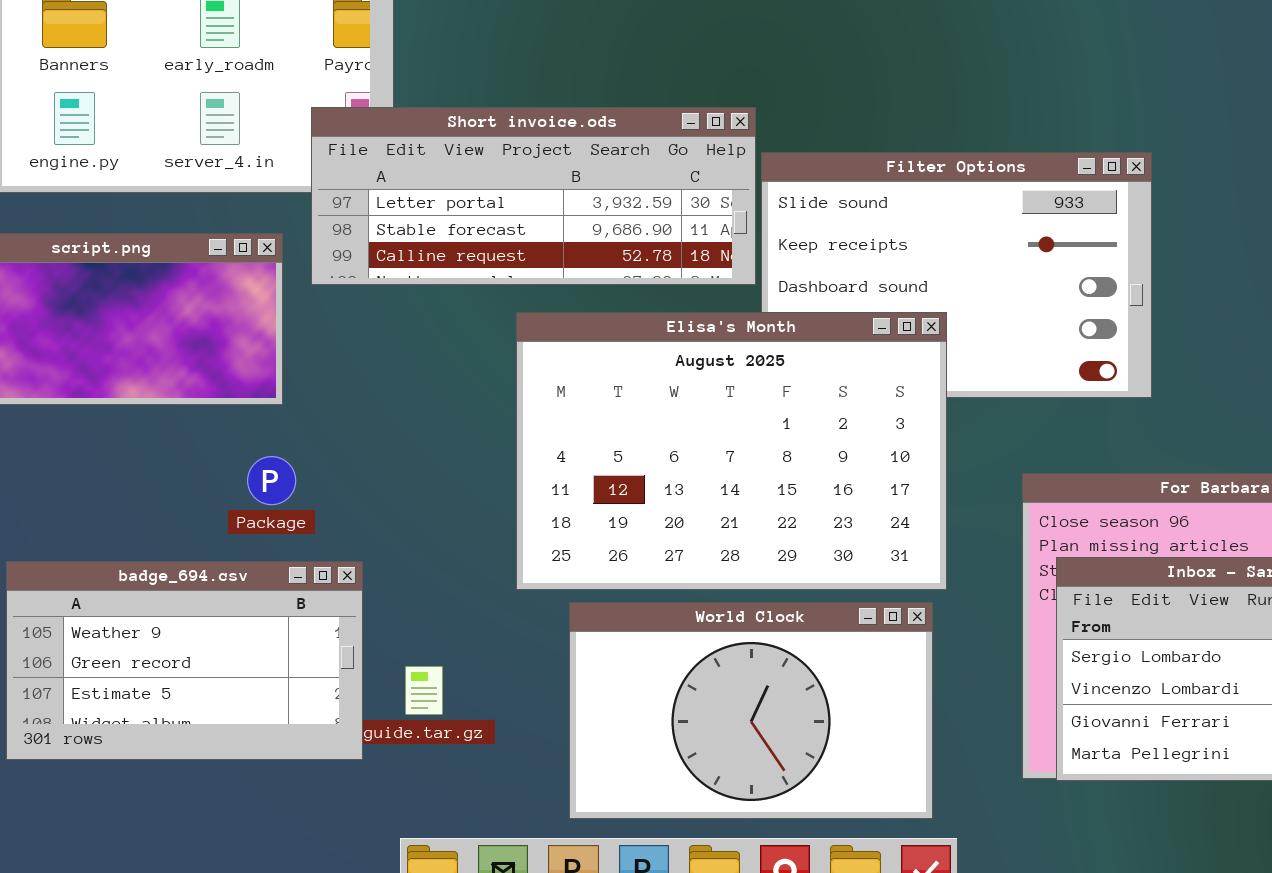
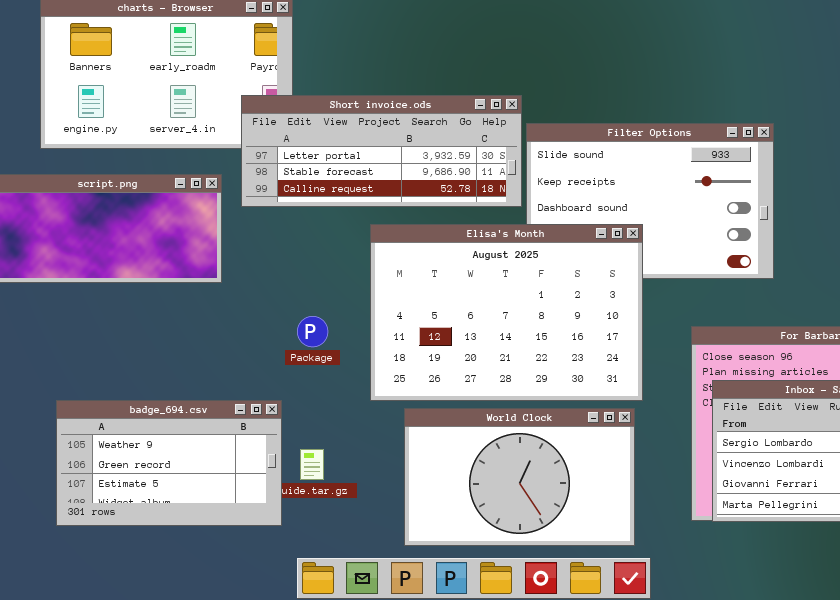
Package: [247,456,296,505] -> [297,316,328,347], moved
badge_694.csv: [6,561,363,760] -> [56,400,282,526], moved

